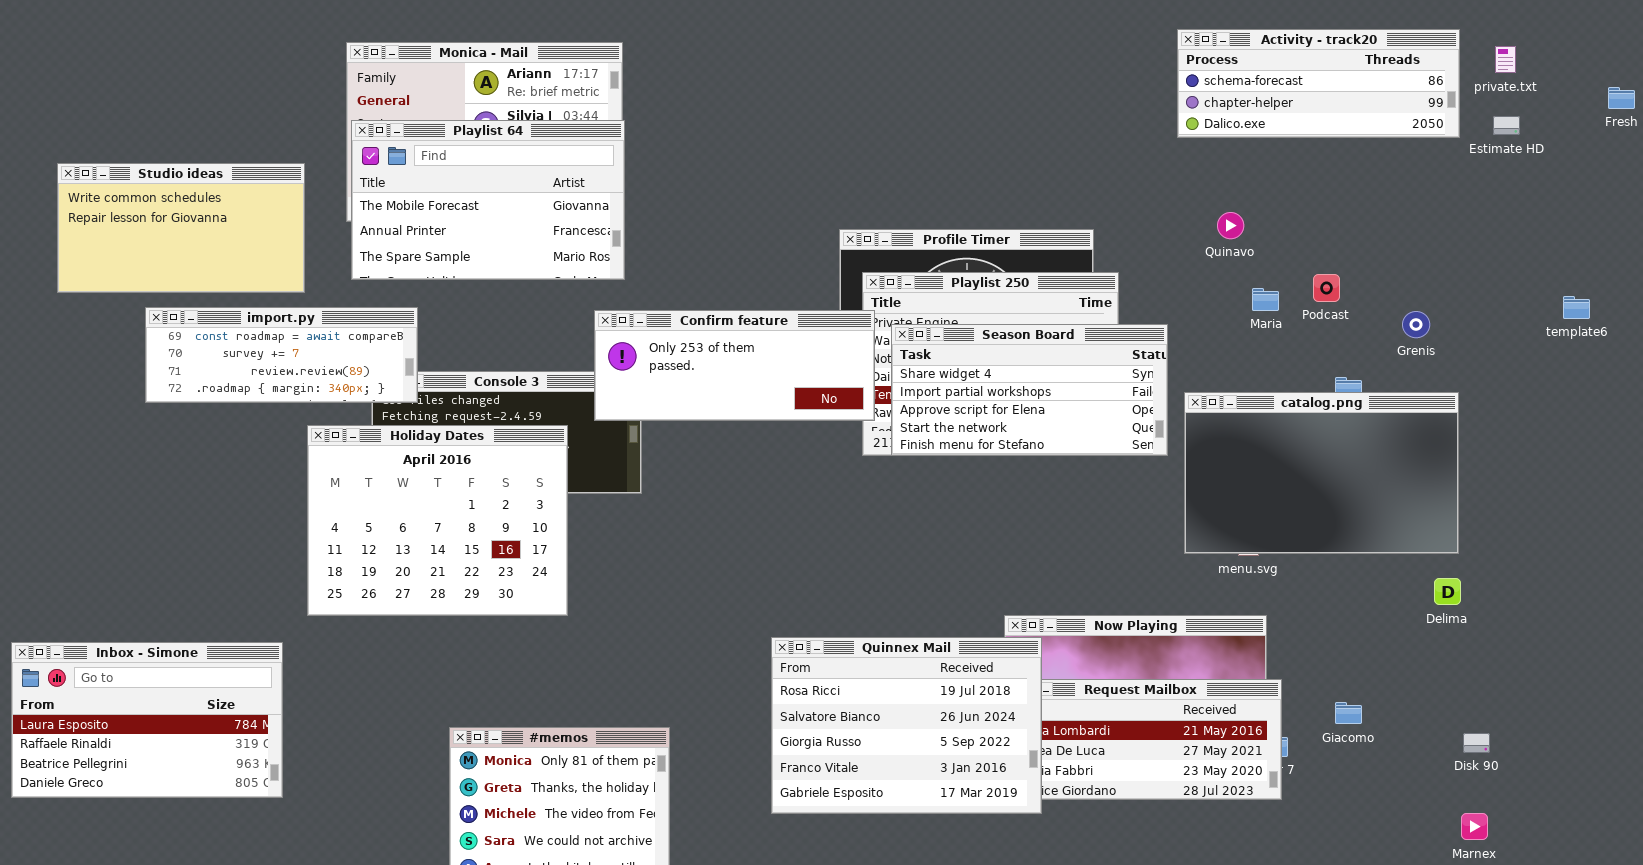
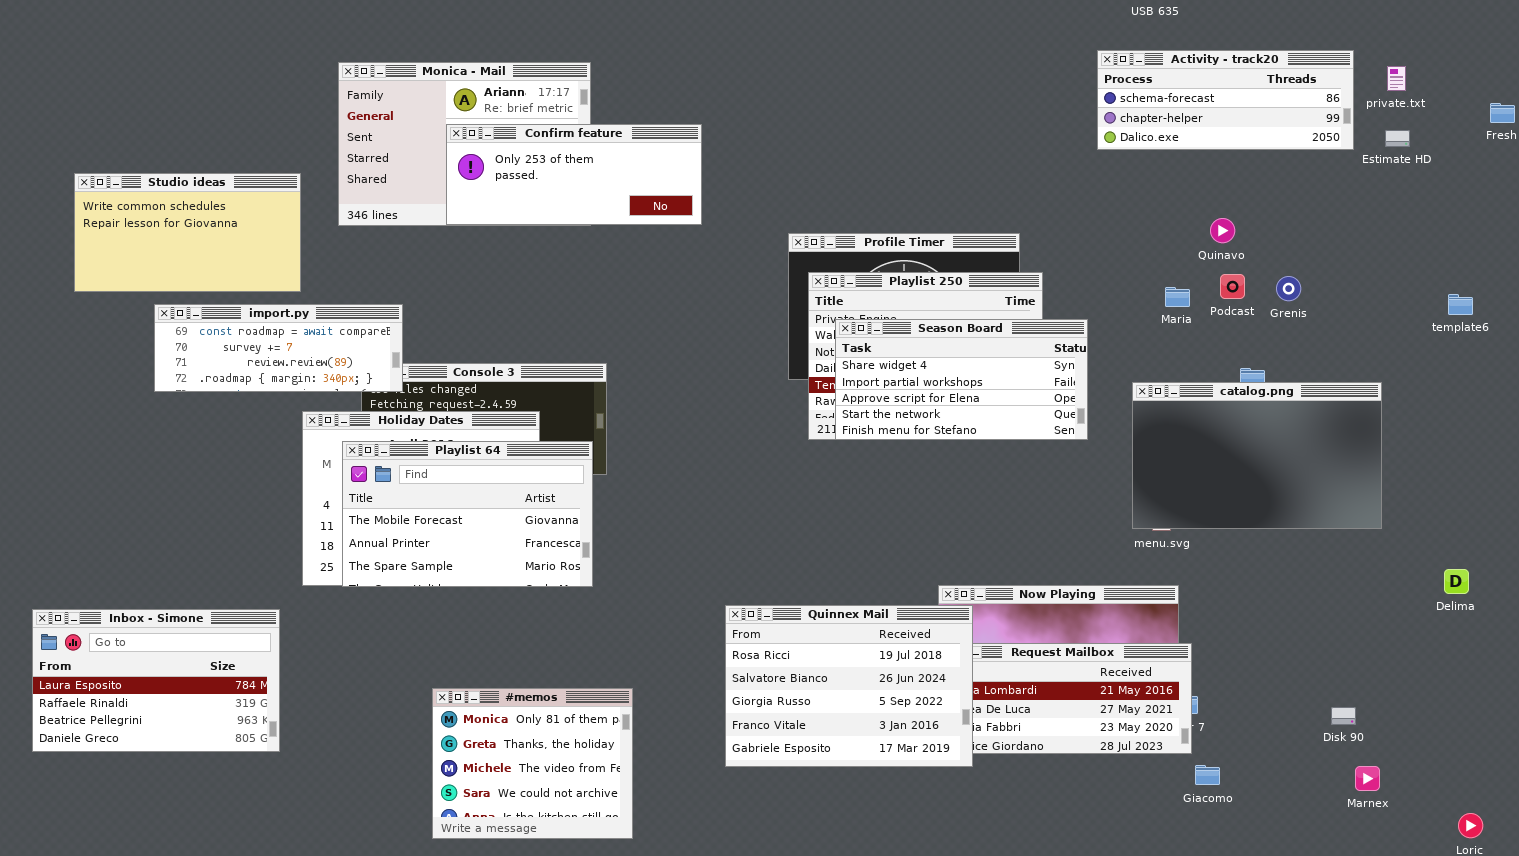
Playlist 64: [351,120,625,280] -> [342,441,593,587], moved
Quinavo: [1217,212,1244,239] -> [1210,218,1235,243], moved
Confirm feature: [594,310,875,421] -> [446,124,702,225], moved
Grenis: [1402,311,1430,338] -> [1276,276,1301,301], moved
catalog.png: [1184,392,1459,554] -> [1132,382,1382,529], moved
Delima: [1434,578,1461,605] -> [1444,569,1469,594], moved
Giacomo: [1335,702,1362,724] -> [1195,765,1220,785], moved
Disk 90: [1463,733,1490,753] -> [1331,707,1356,725], moved

